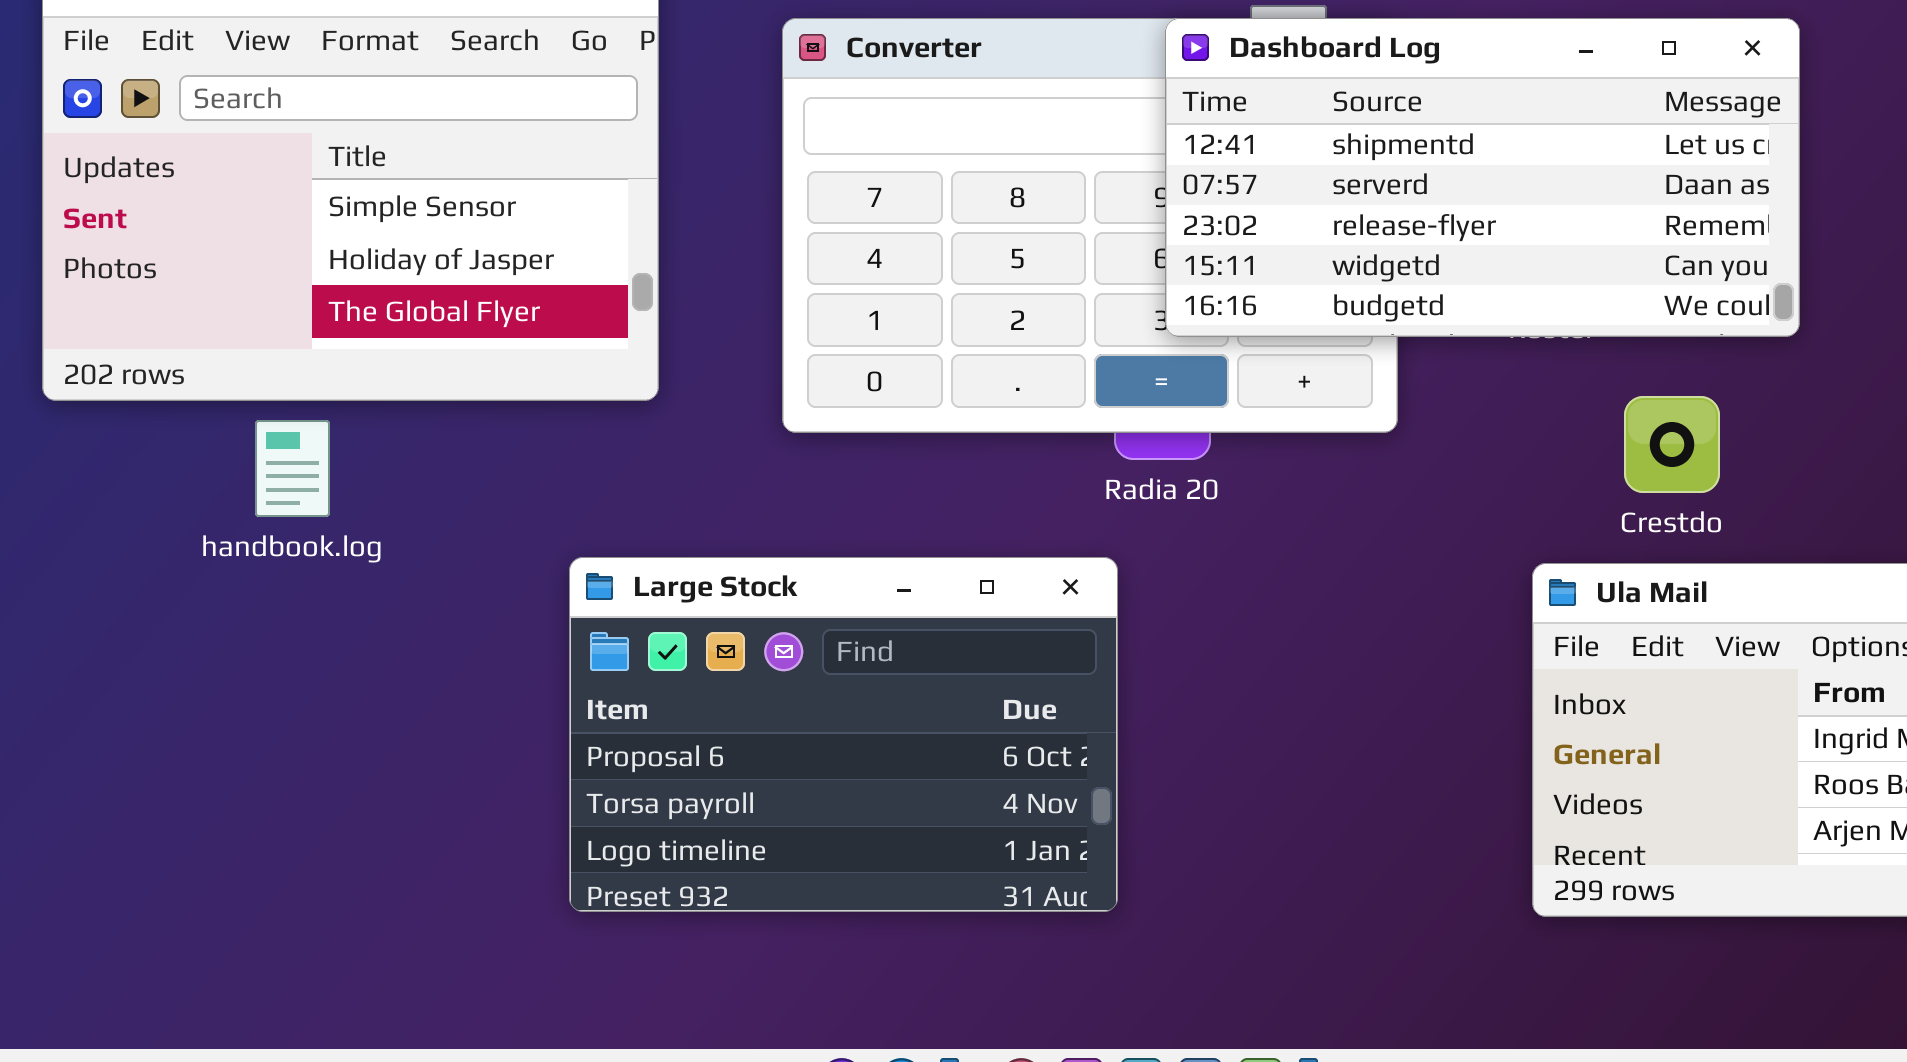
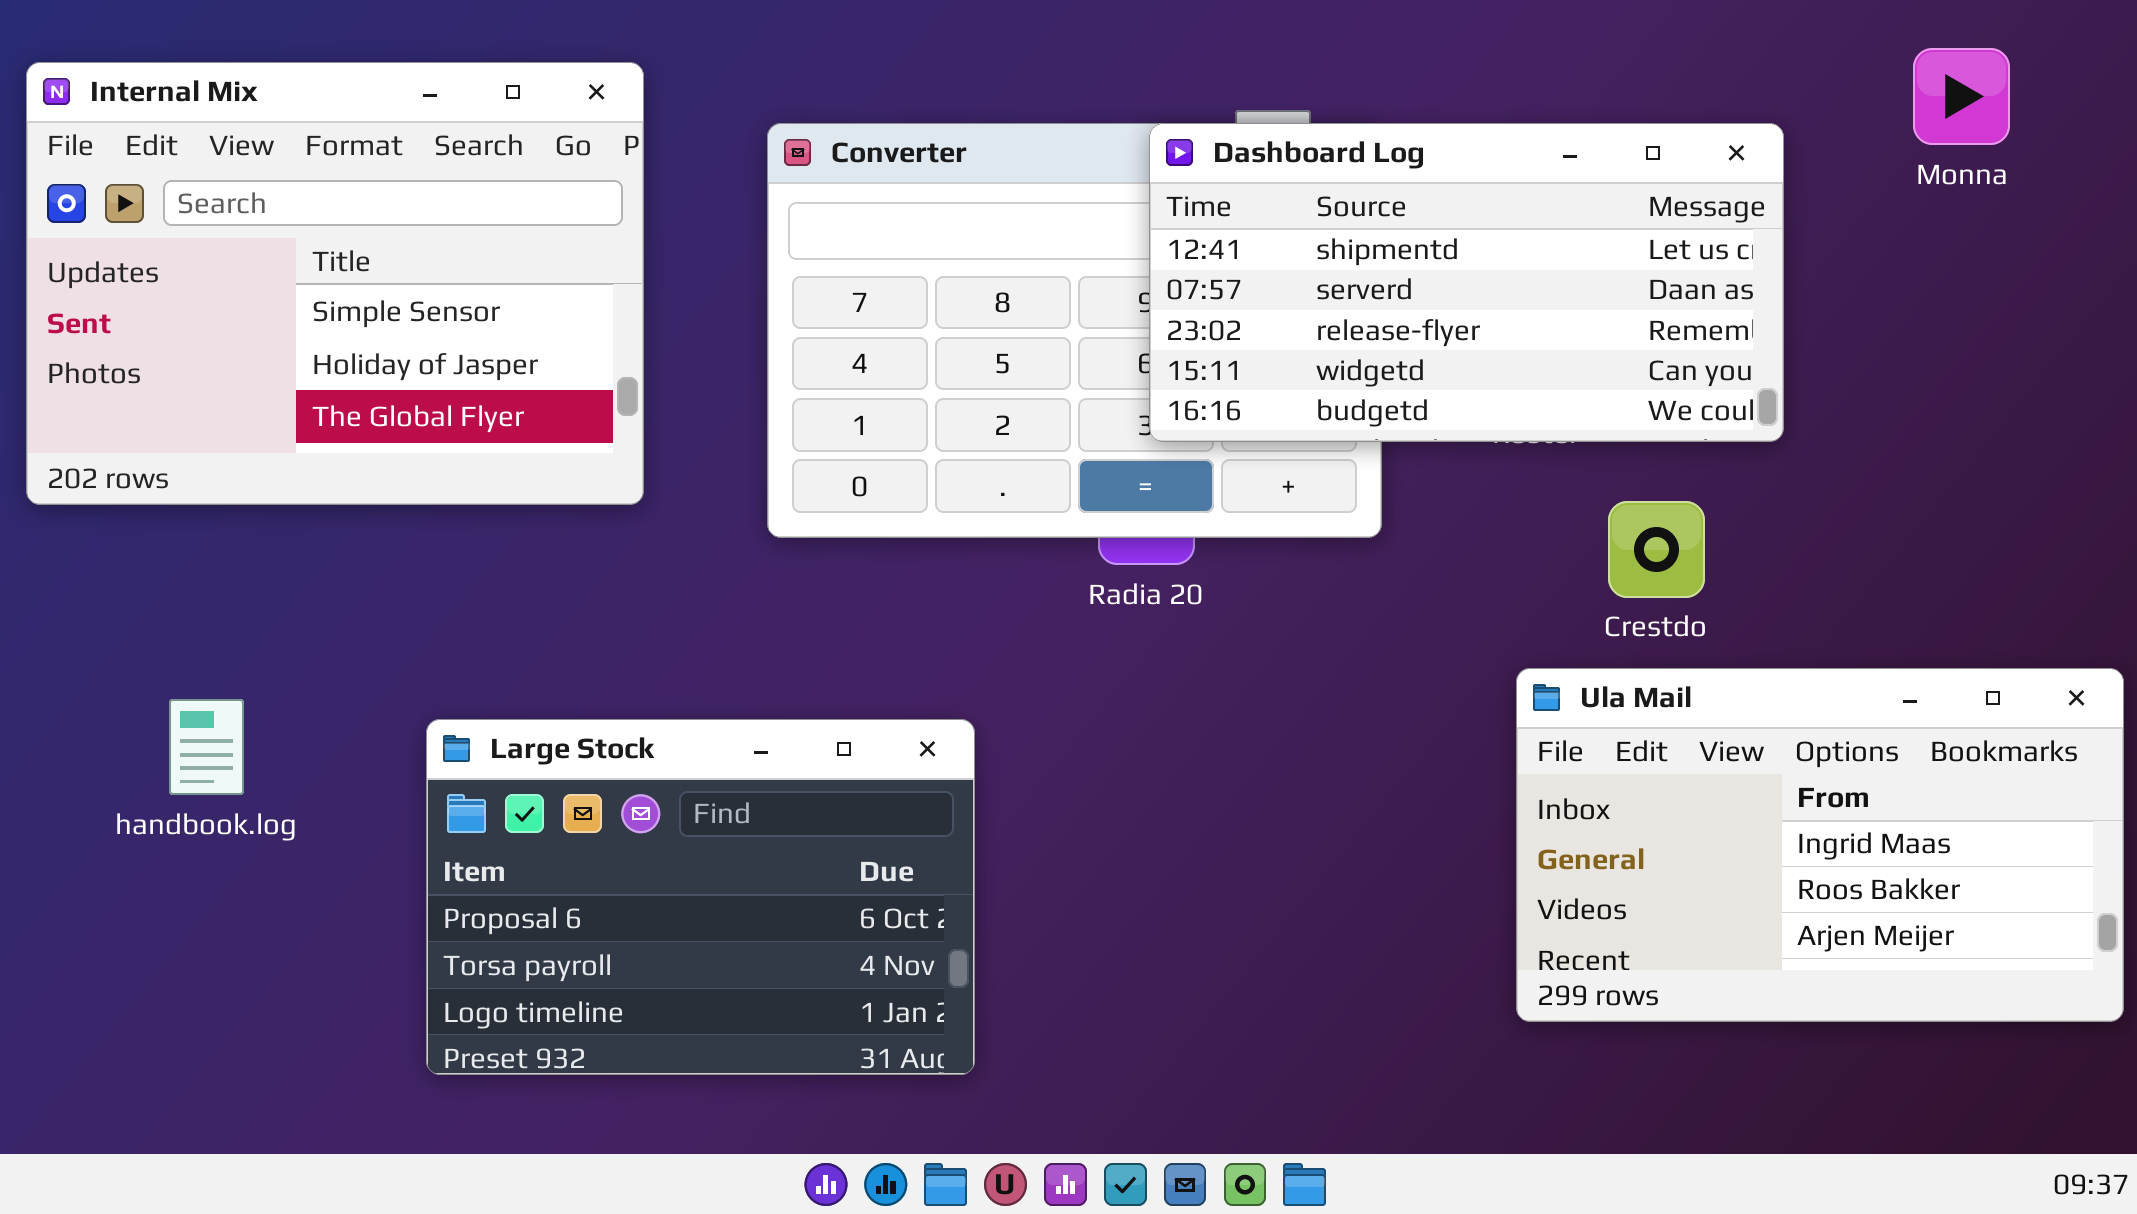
handbook.log: [255,420,330,517] -> [169,699,244,795], moved
Large Stock: [569,557,1118,912] -> [426,719,975,1075], moved

